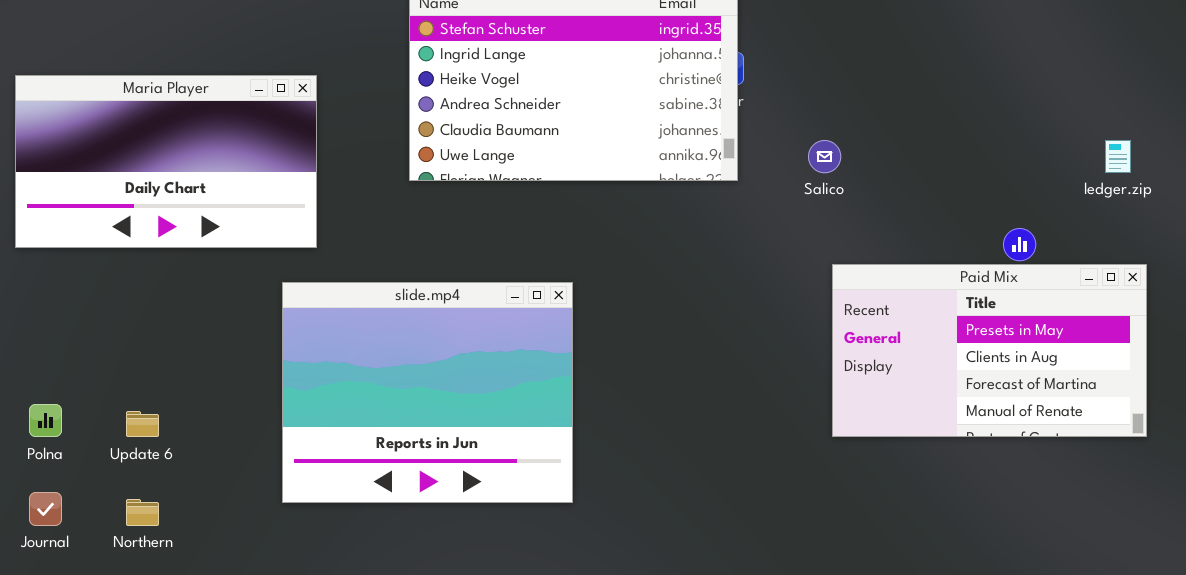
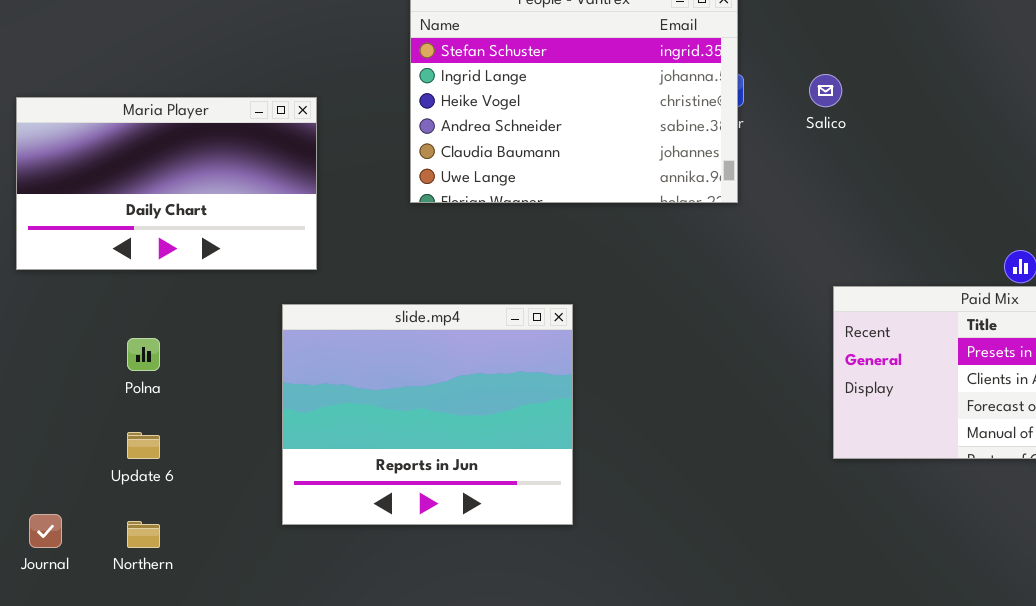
Salico: [808,140,841,173] -> [809,74,842,107], moved
Polna: [29,404,62,437] -> [127,338,160,371], moved

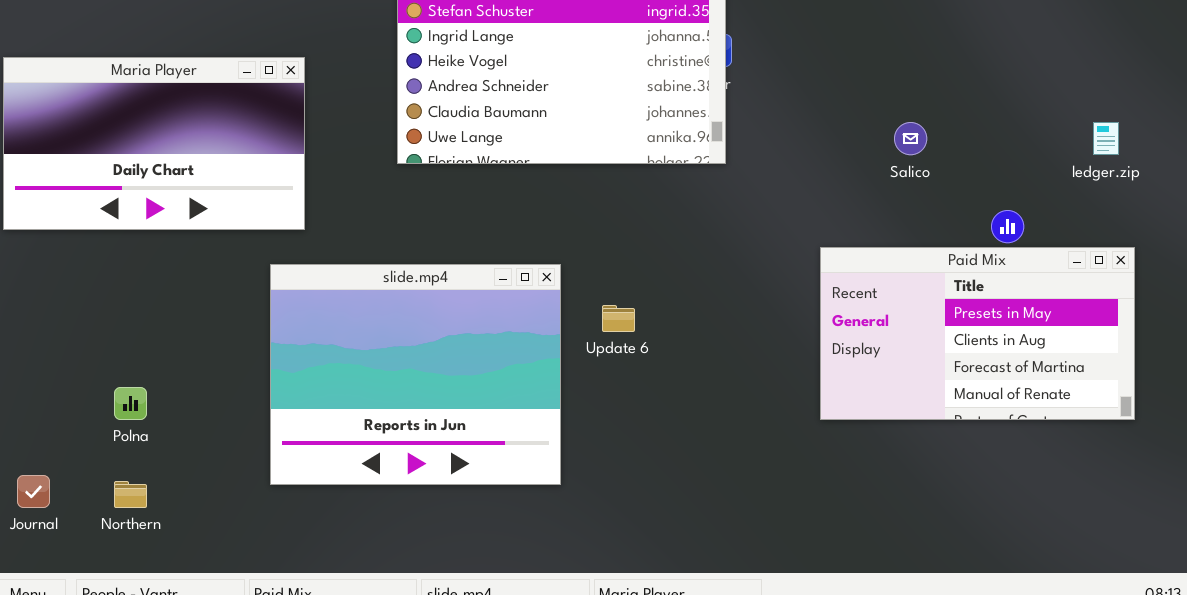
Salico: [809,74,842,107] -> [894,122,927,155], moved
Polna: [127,338,160,371] -> [114,387,147,420], moved
Update 6: [127,432,160,459] -> [602,305,635,332], moved

